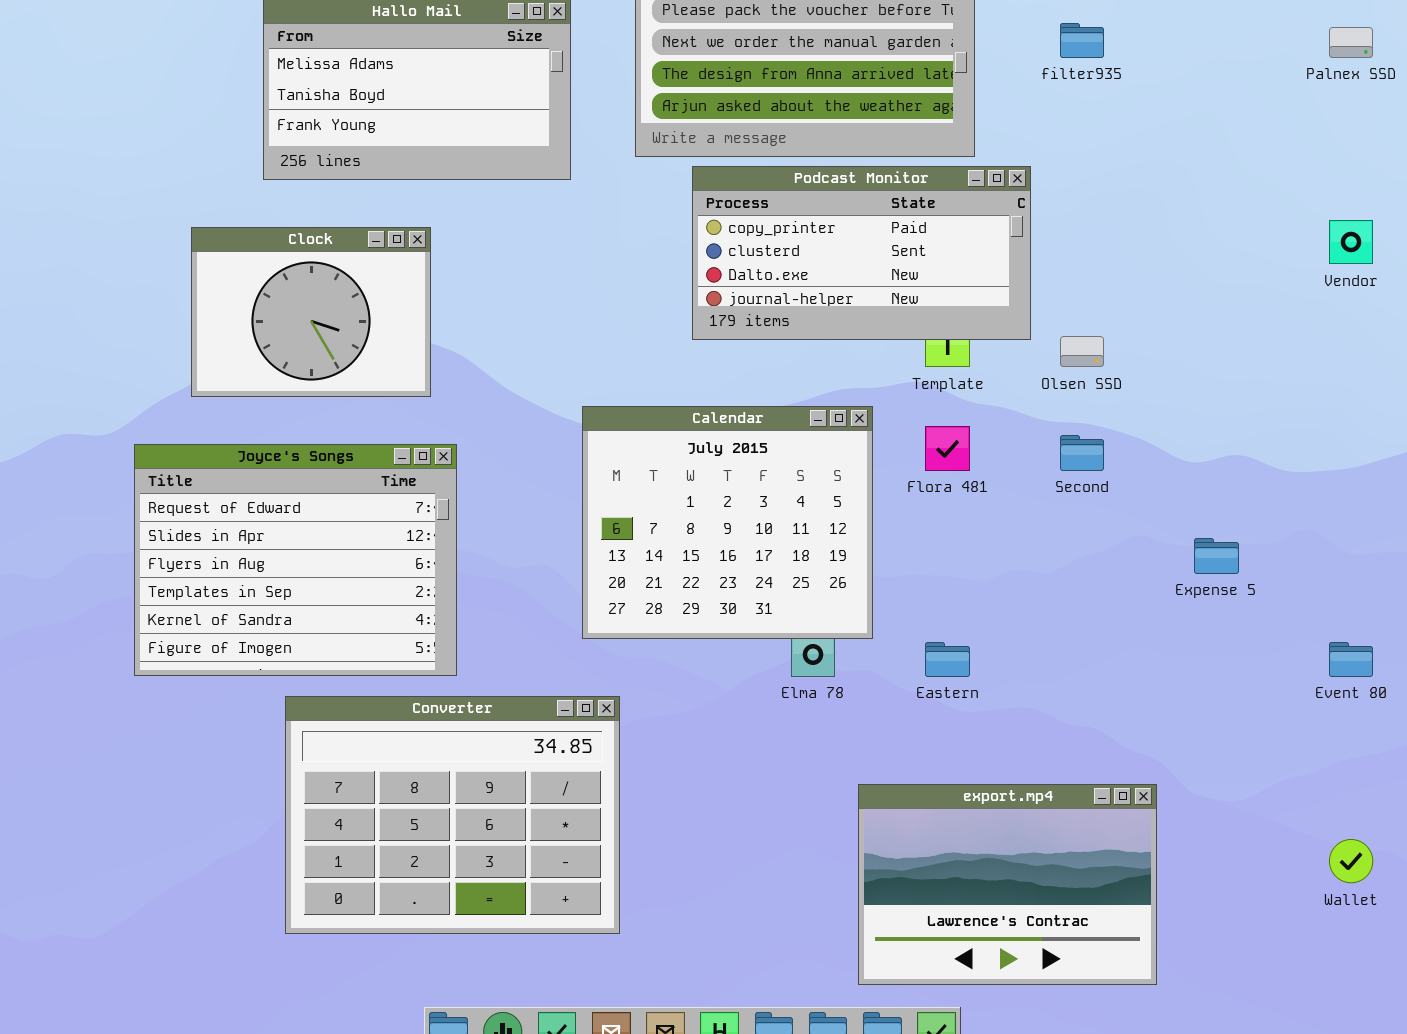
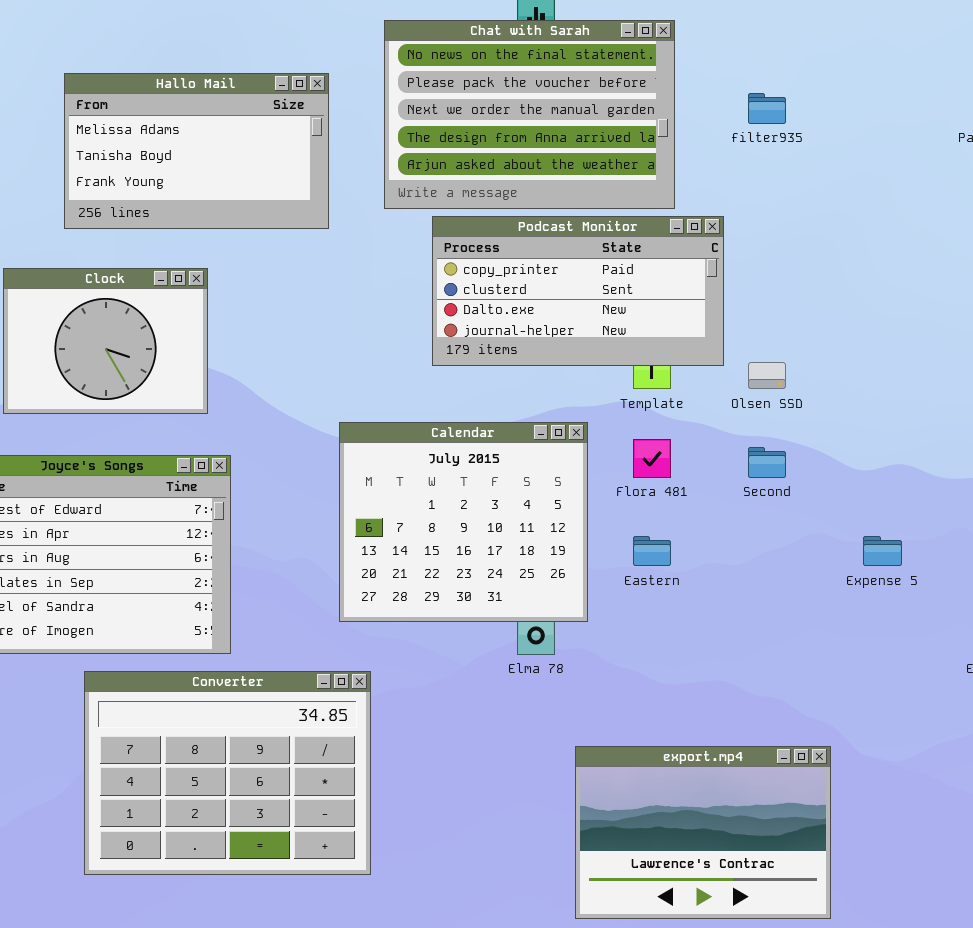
Eastern: [925,642,970,677] -> [633,536,671,566], moved

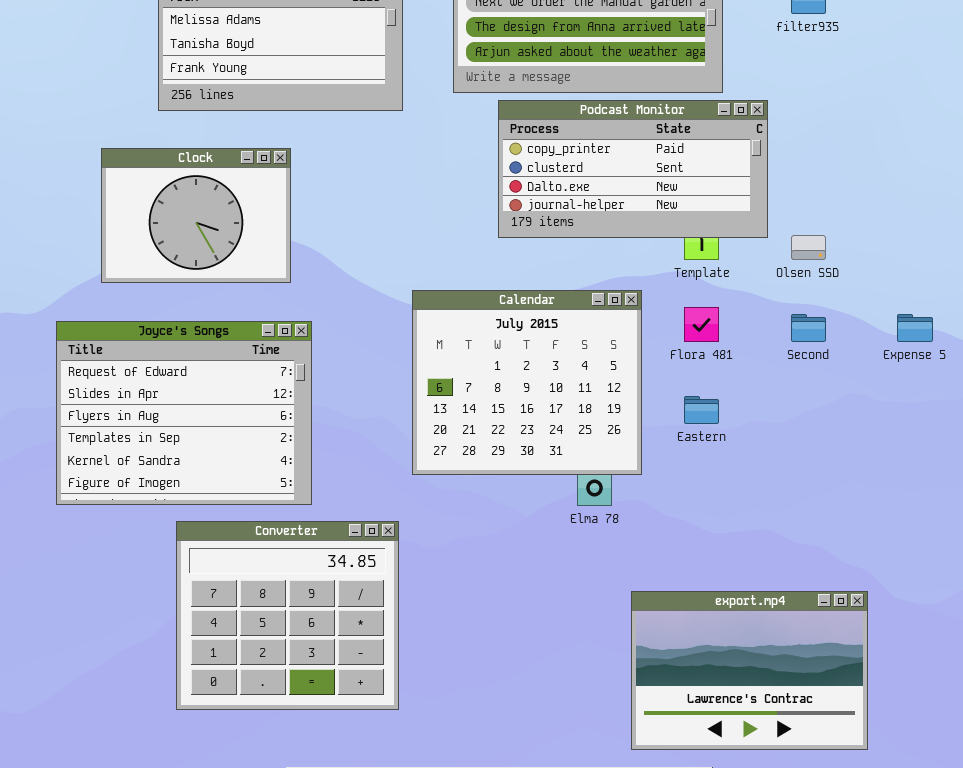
Expense 5: [863,536,902,566] -> [897,314,933,342], moved
Converter: [84,671,371,875] -> [176,521,399,710], resized

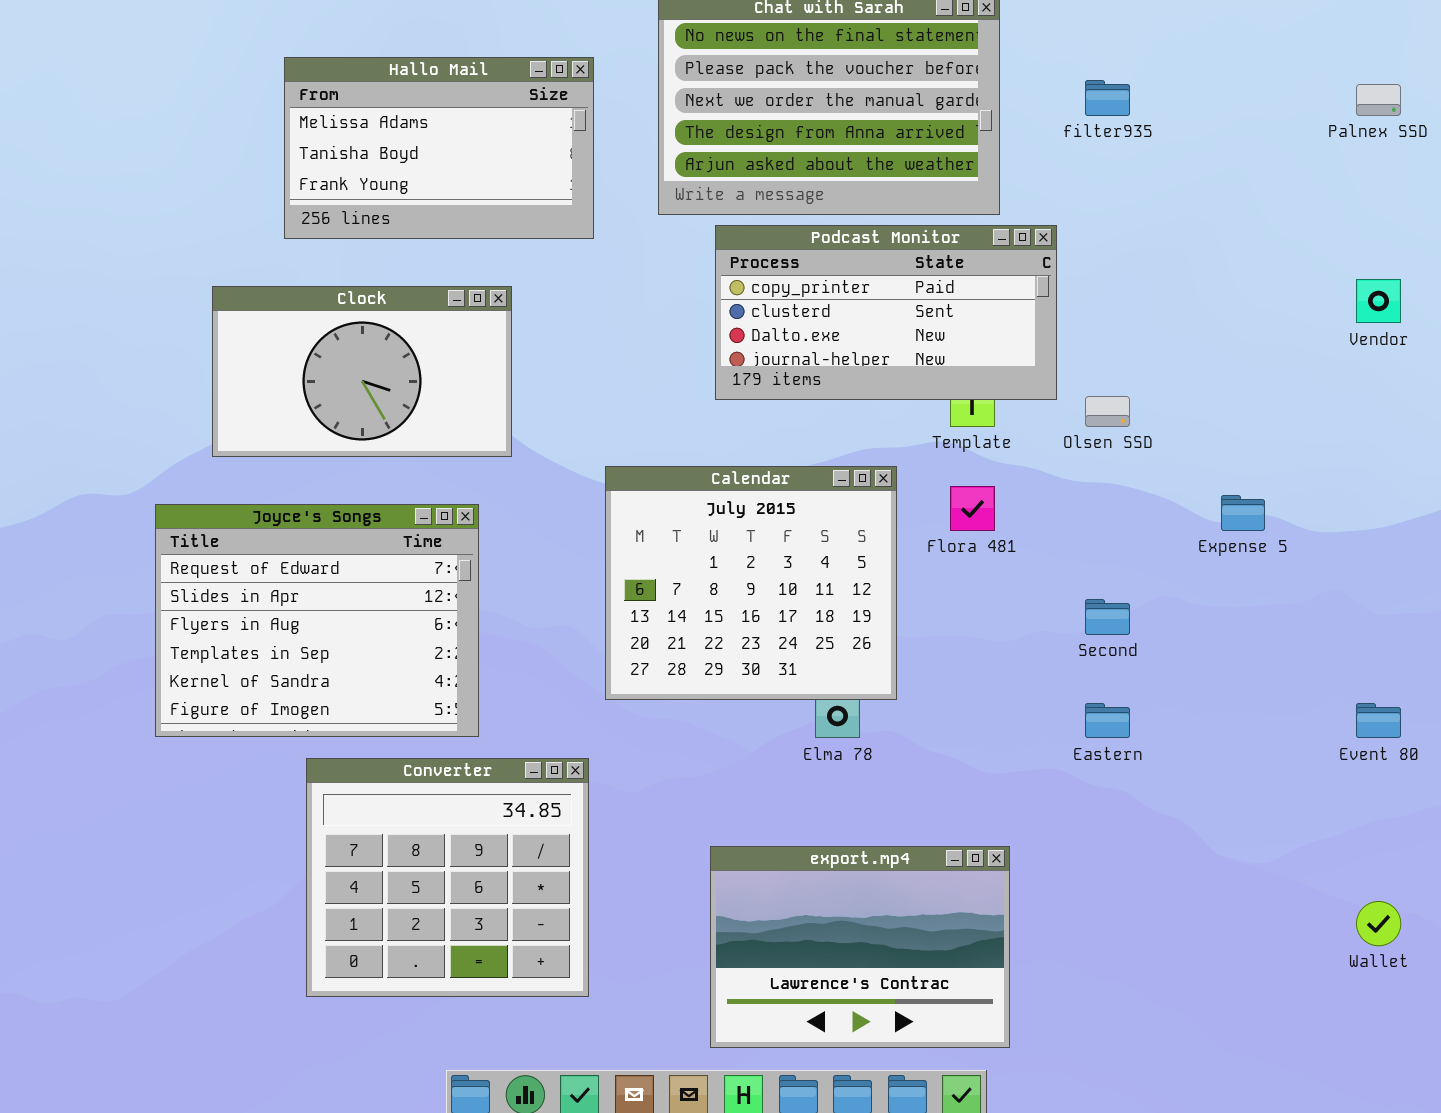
Clock: [101,148,291,283] -> [212,286,512,457], resized
Second: [791,314,826,342] -> [1085,599,1130,635], moved
Eastern: [684,396,719,424] -> [1085,703,1130,738], moved
export.mp4: [631,591,868,750] -> [710,846,1010,1048], moved

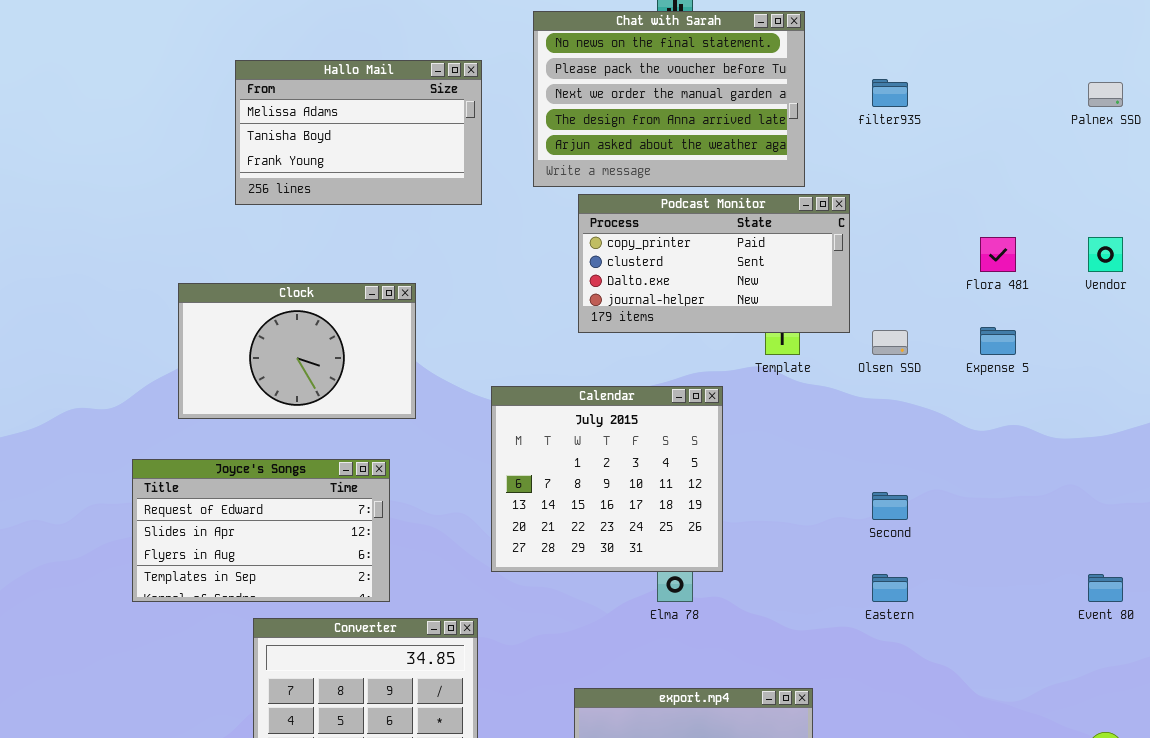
Clock: [212,286,512,457] -> [178,283,416,419], moved
Flora 481: [950,486,995,531] -> [980,237,1016,272], moved
Expense 5: [1221,495,1265,531] -> [980,327,1016,355], moved
Joyce's Songs: [155,504,479,737] -> [132,459,390,602], resized

